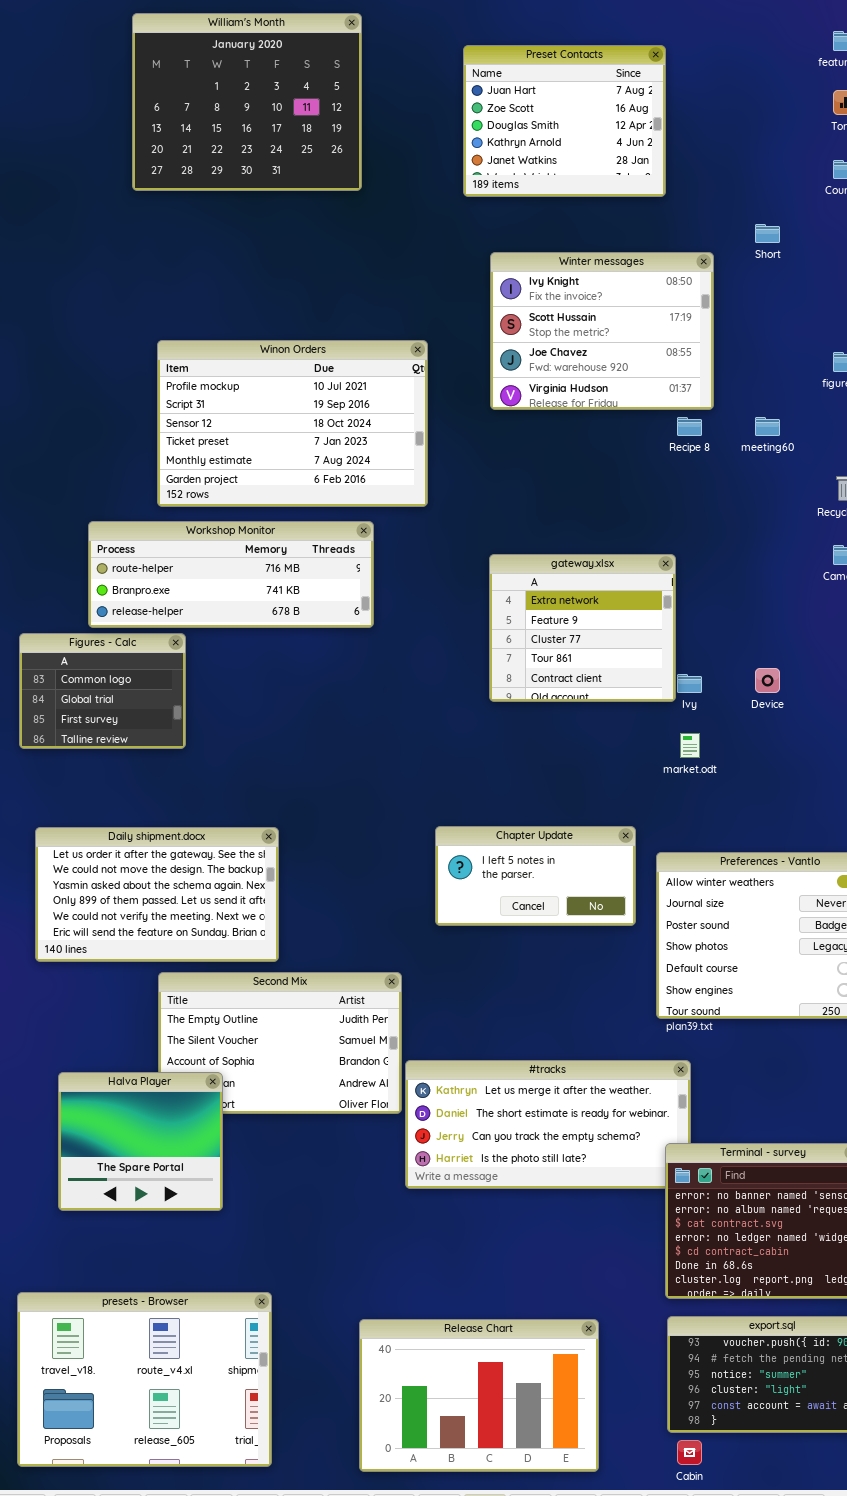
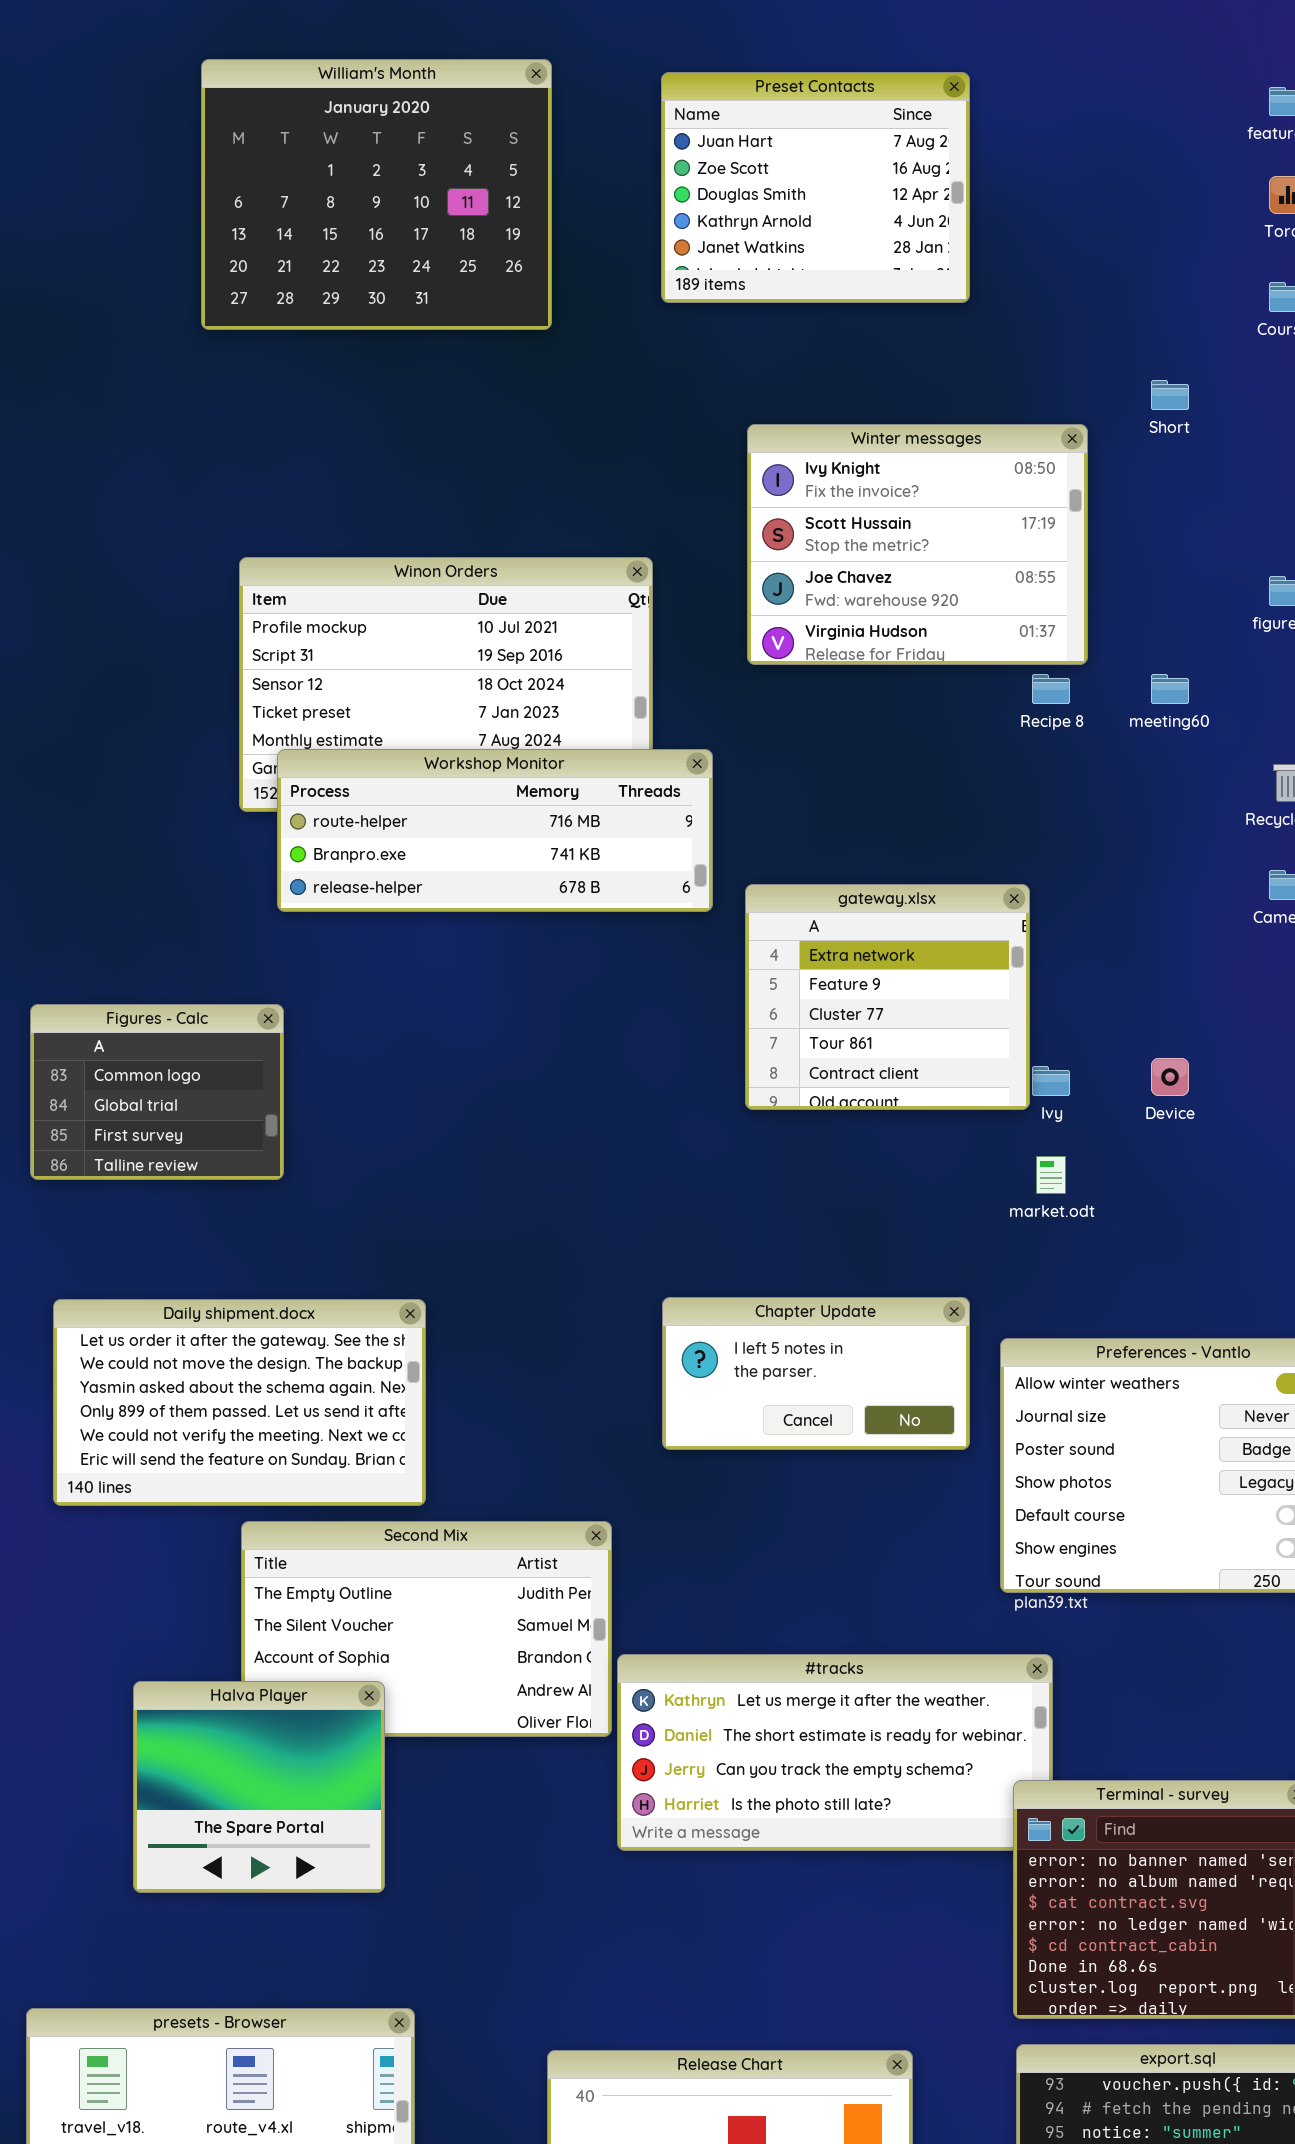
Preset Contacts: [463,45,666,197] -> [661,72,970,303], moved
Workshop Monitor: [88,521,374,628] -> [277,749,713,912], moved
Halva Player: [58,1072,223,1211] -> [133,1681,385,1893], moved

